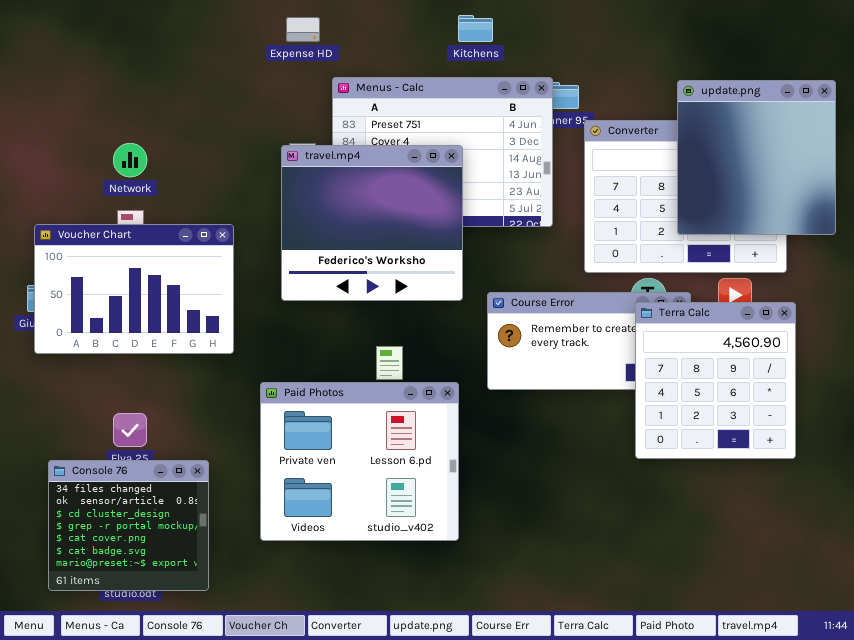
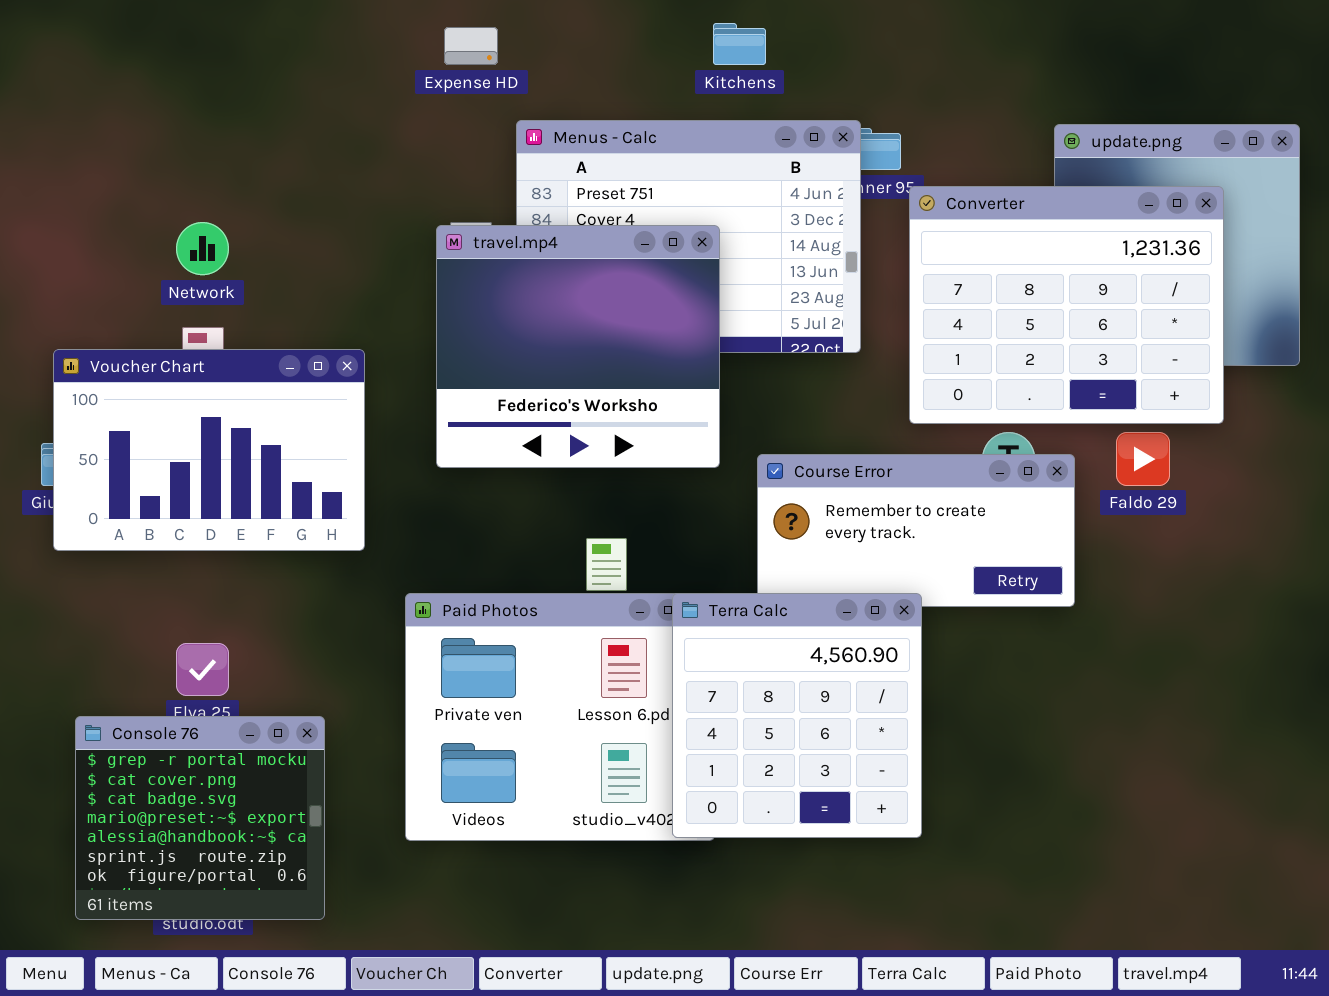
Converter: [584,120,787,273] -> [909,186,1224,424], raised
Terra Calc: [635,302,796,459] -> [672,593,922,838], moved
Console 76: [48,460,209,591] -> [75,716,325,920], scrolled down 3 rows

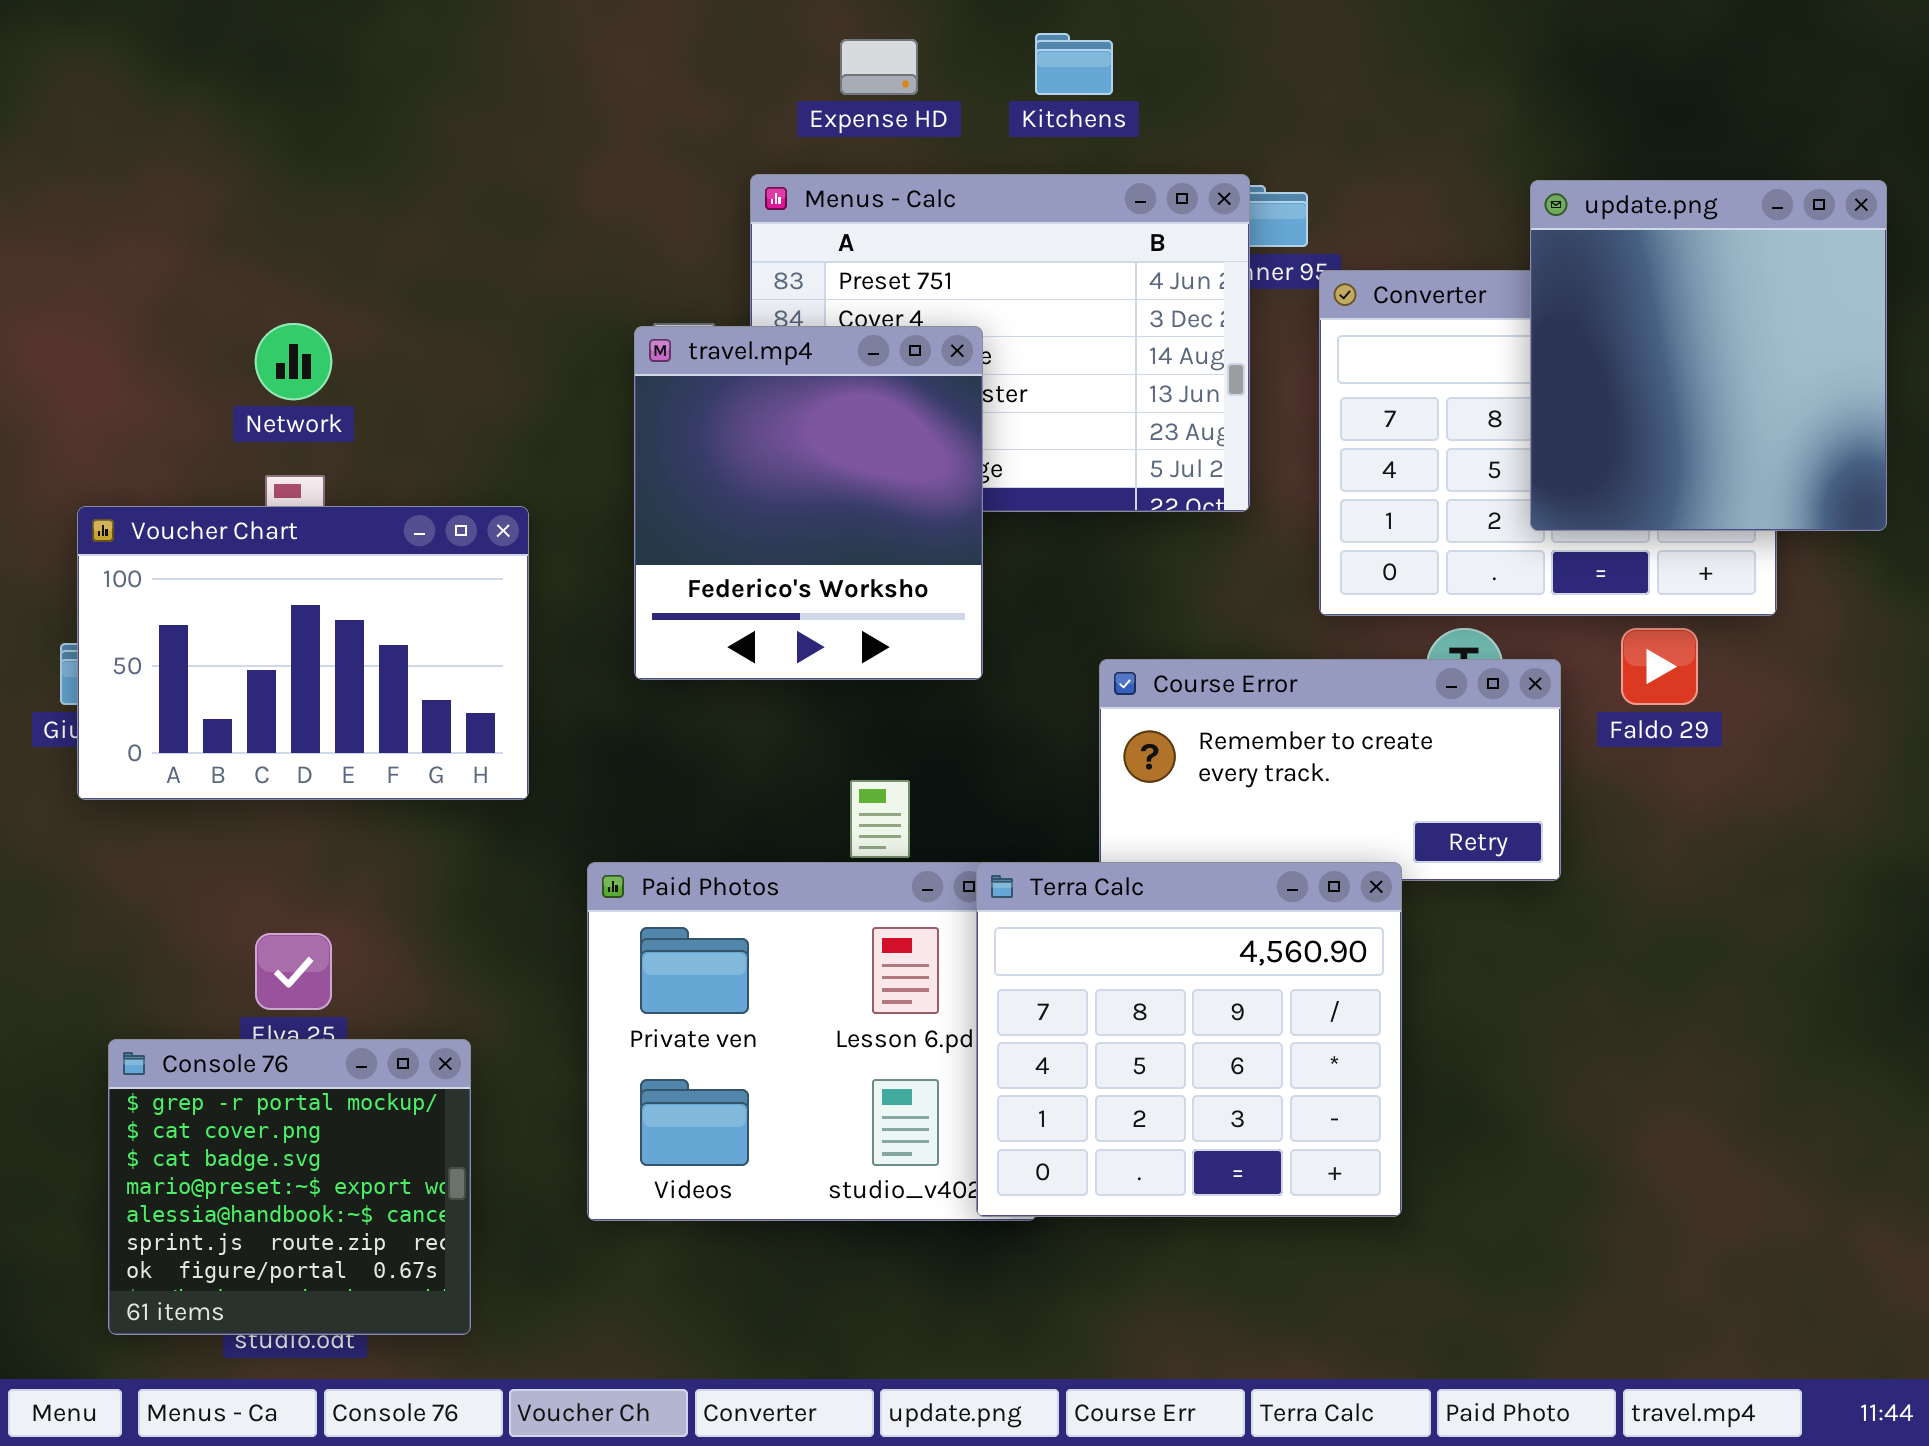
Expense HD: [444,27,498,65] -> [840,39,918,95], moved
update.png: [1054,124,1300,366] -> [1530,180,1887,531], raised
travel.mp4: [436,225,720,468] -> [634,326,983,680], resized
Terra Calc: [672,593,922,838] -> [976,862,1402,1217], resized

